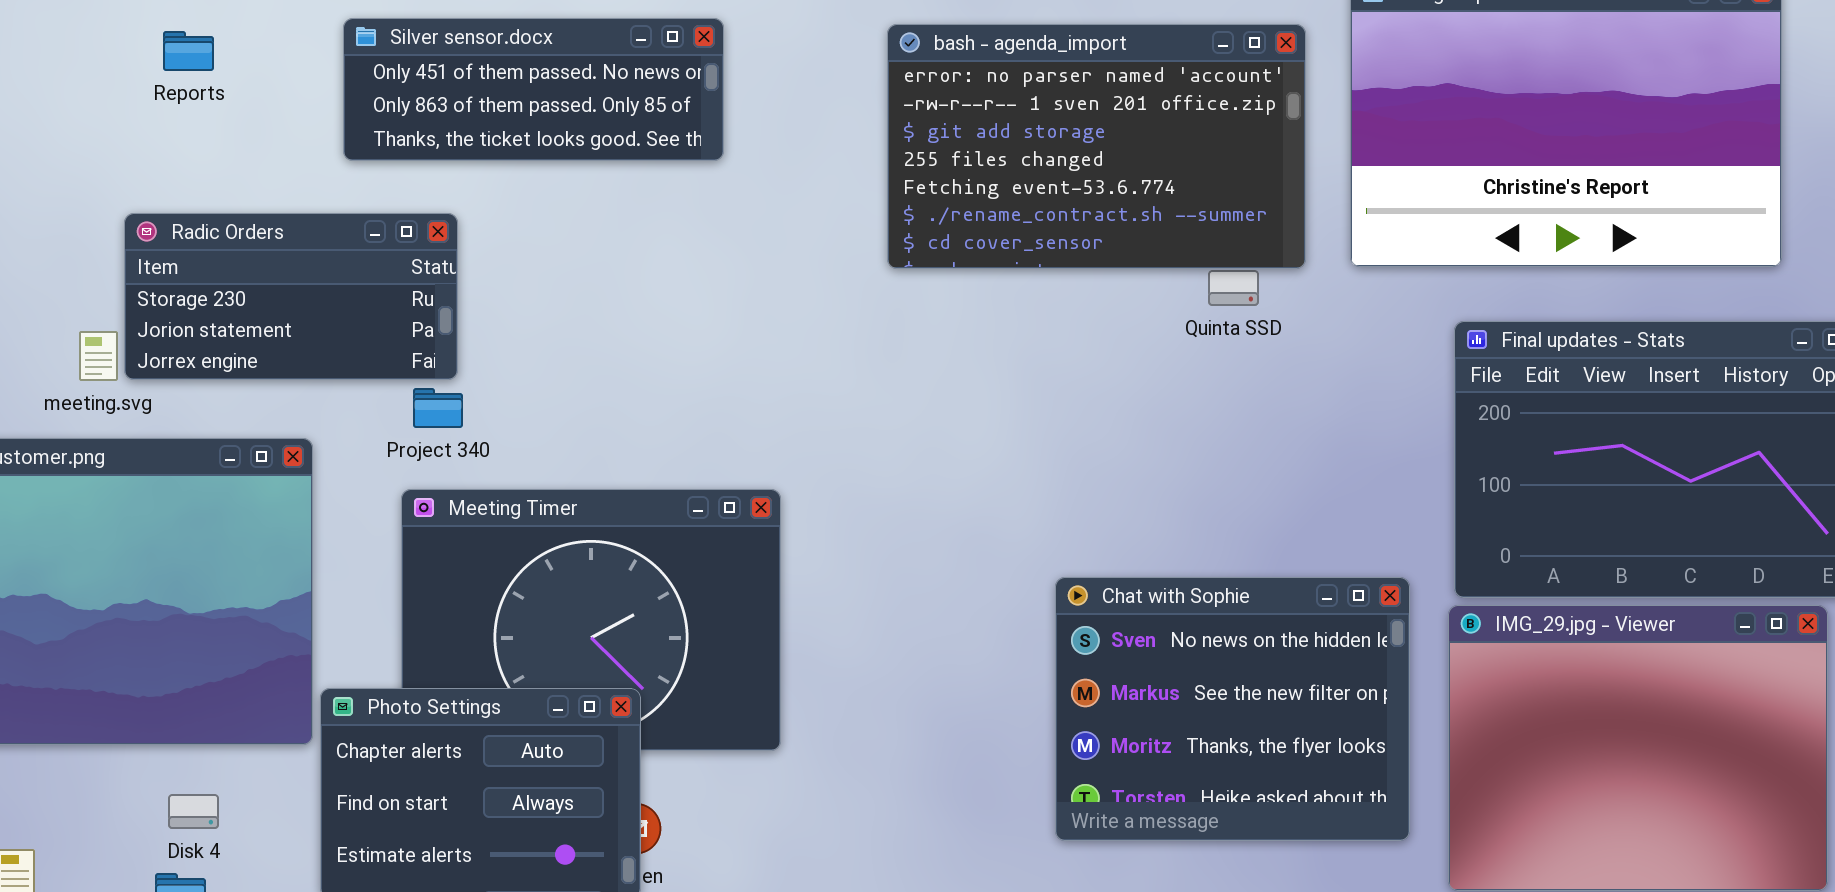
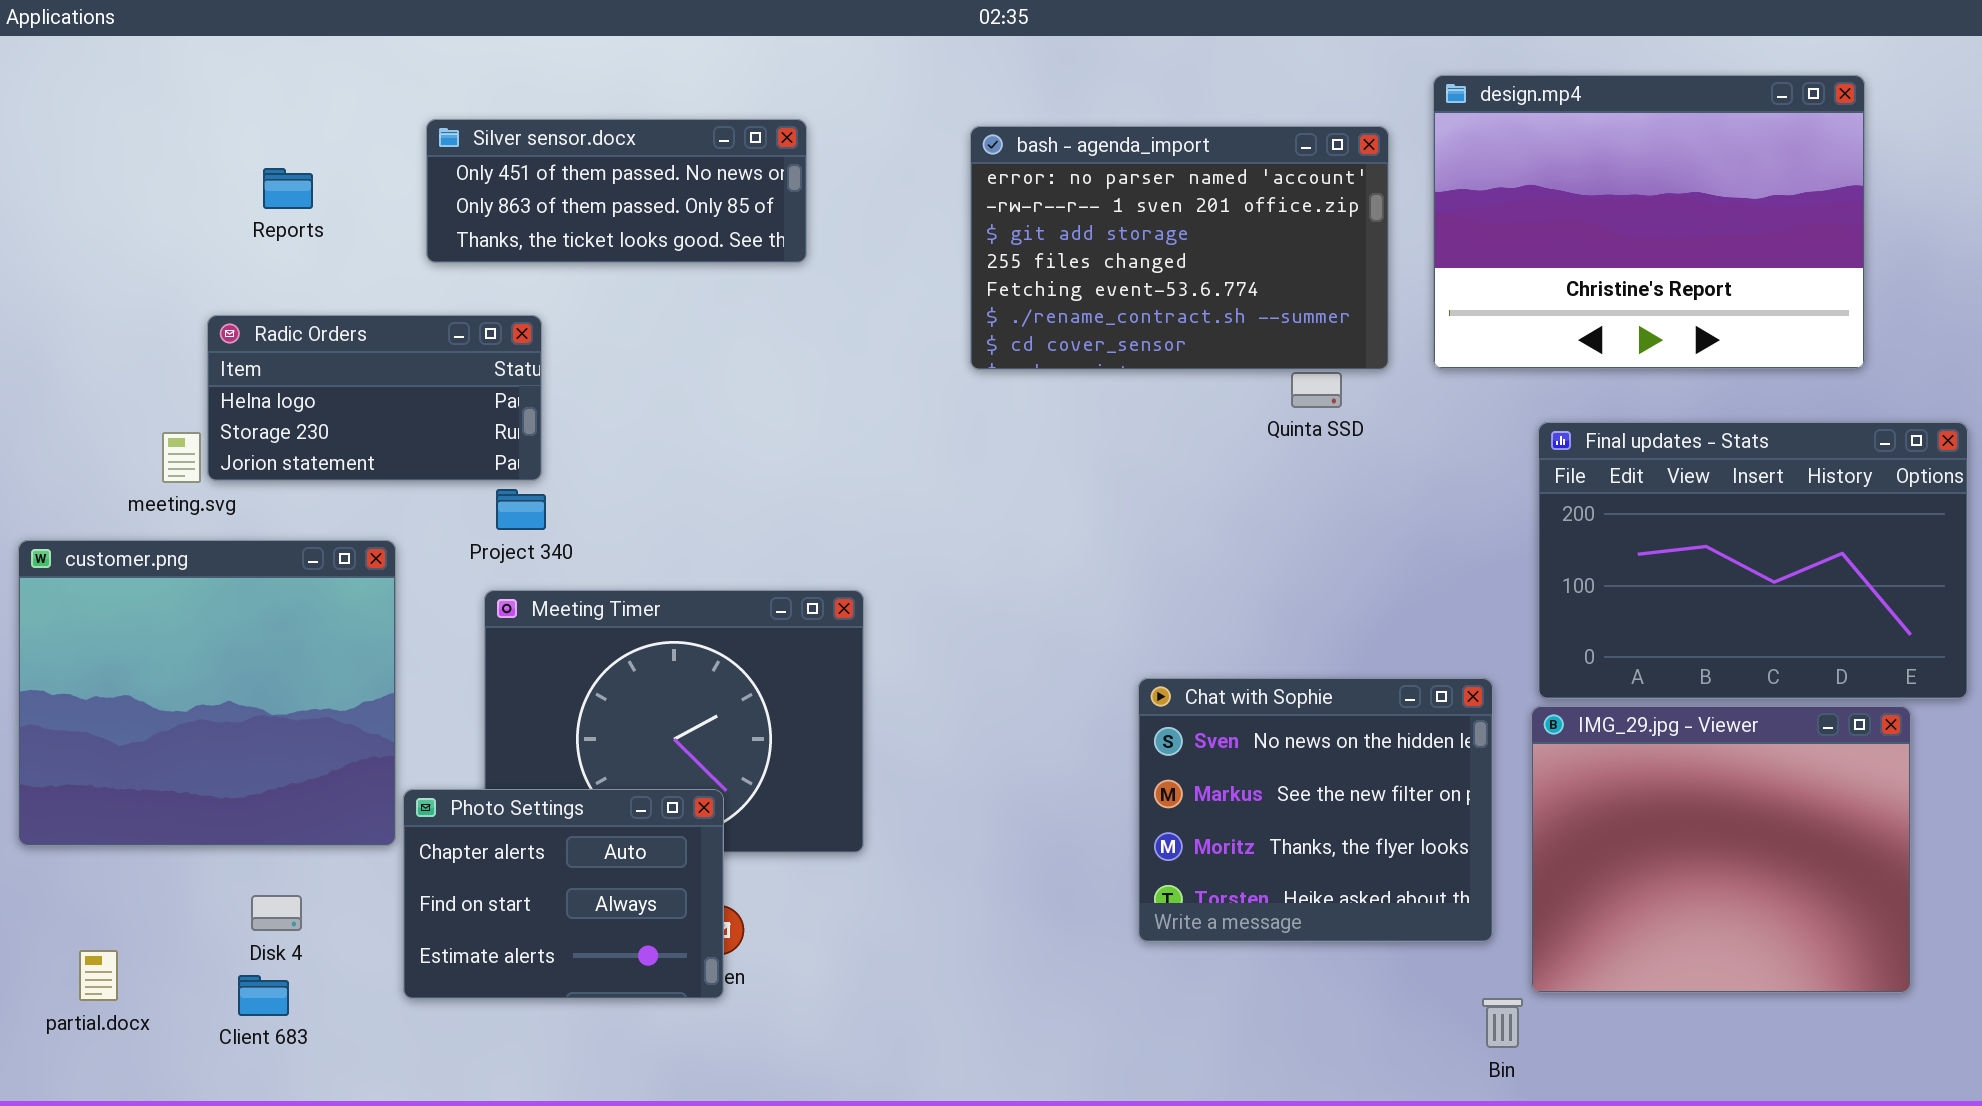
Reports: [163,31,214,71] -> [263,168,313,209], moved
Radic Orders: [124,213,458,380] -> [207,315,542,481], scrolled up 1 row

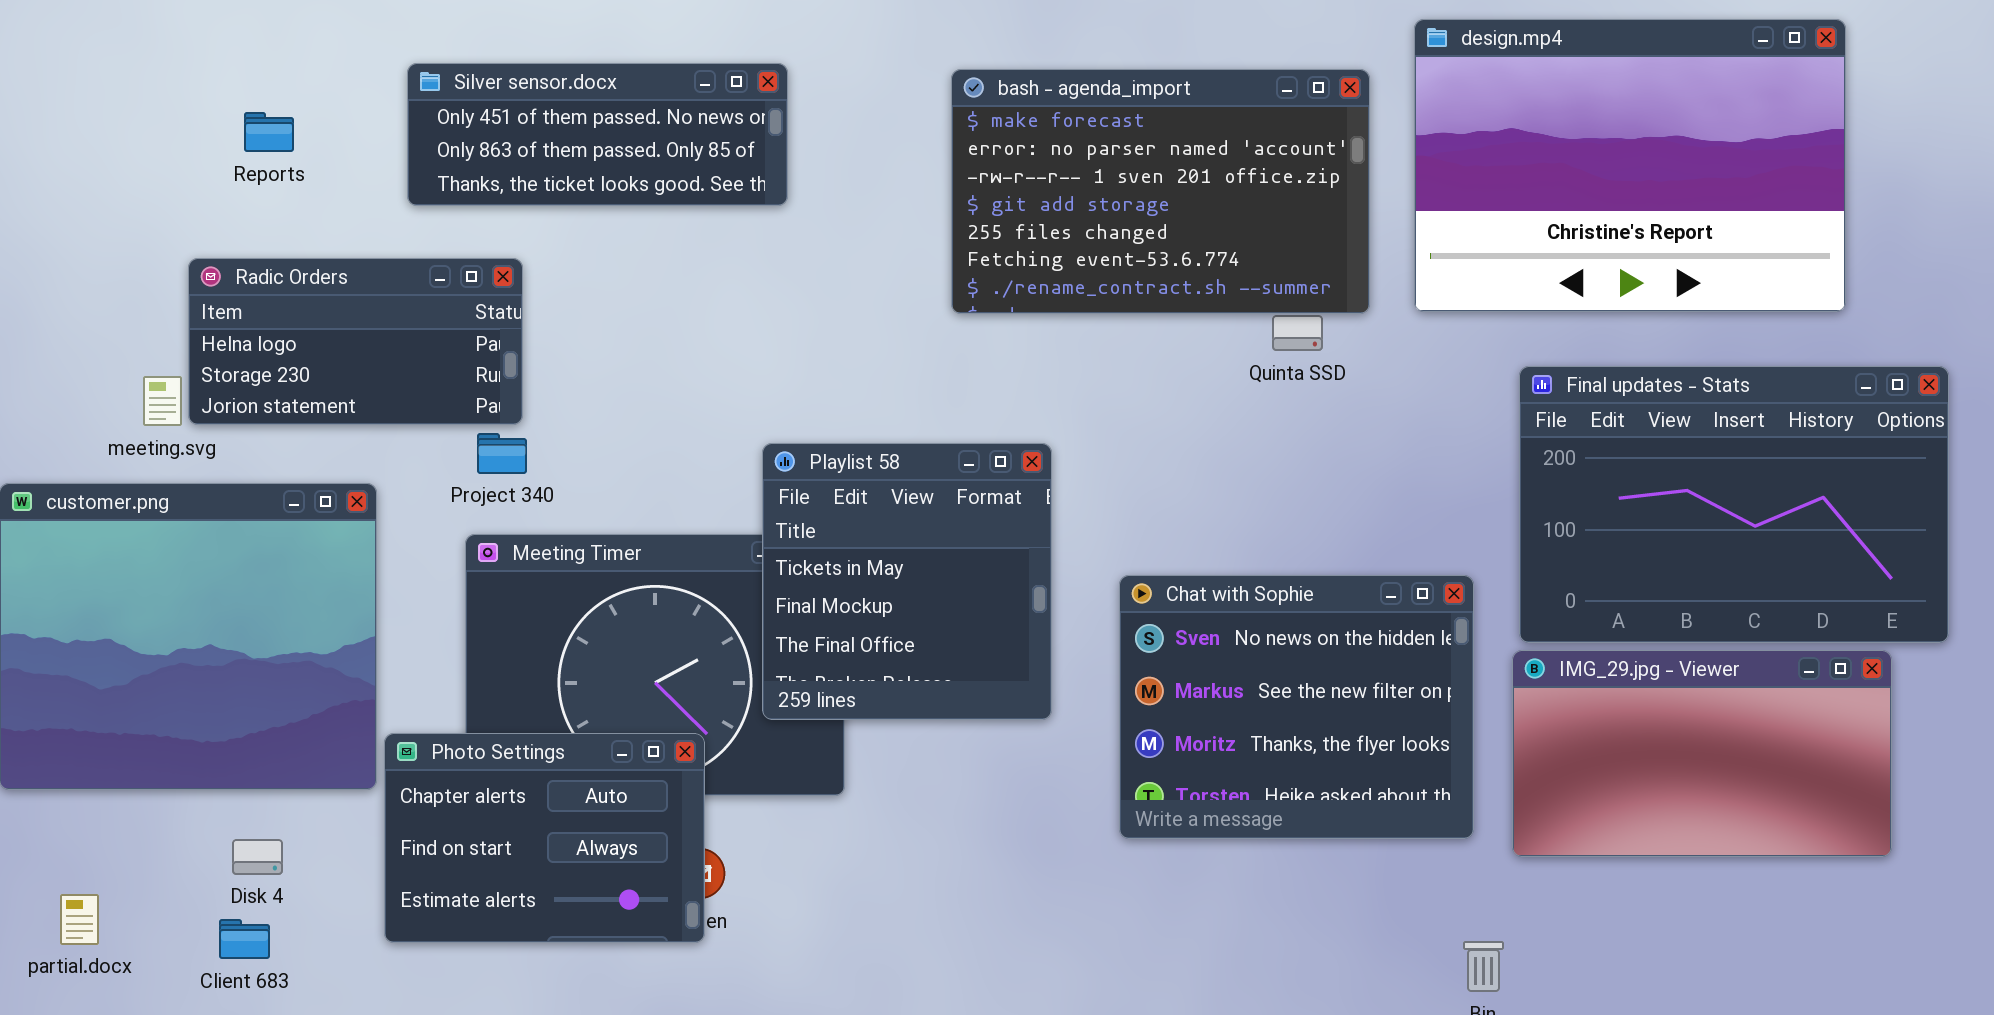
bash - agenda_import: [970,126,1389,370] -> [951,69,1370,314], scrolled up 1 row
Playlist 58: none -> [762,443,1052,720], opened
Chat with Sophie: [1138,678,1493,942] -> [1119,575,1474,839], moved
IMG_29.jpg - Viewer: [1531,706,1911,993] -> [1512,650,1892,857], resized

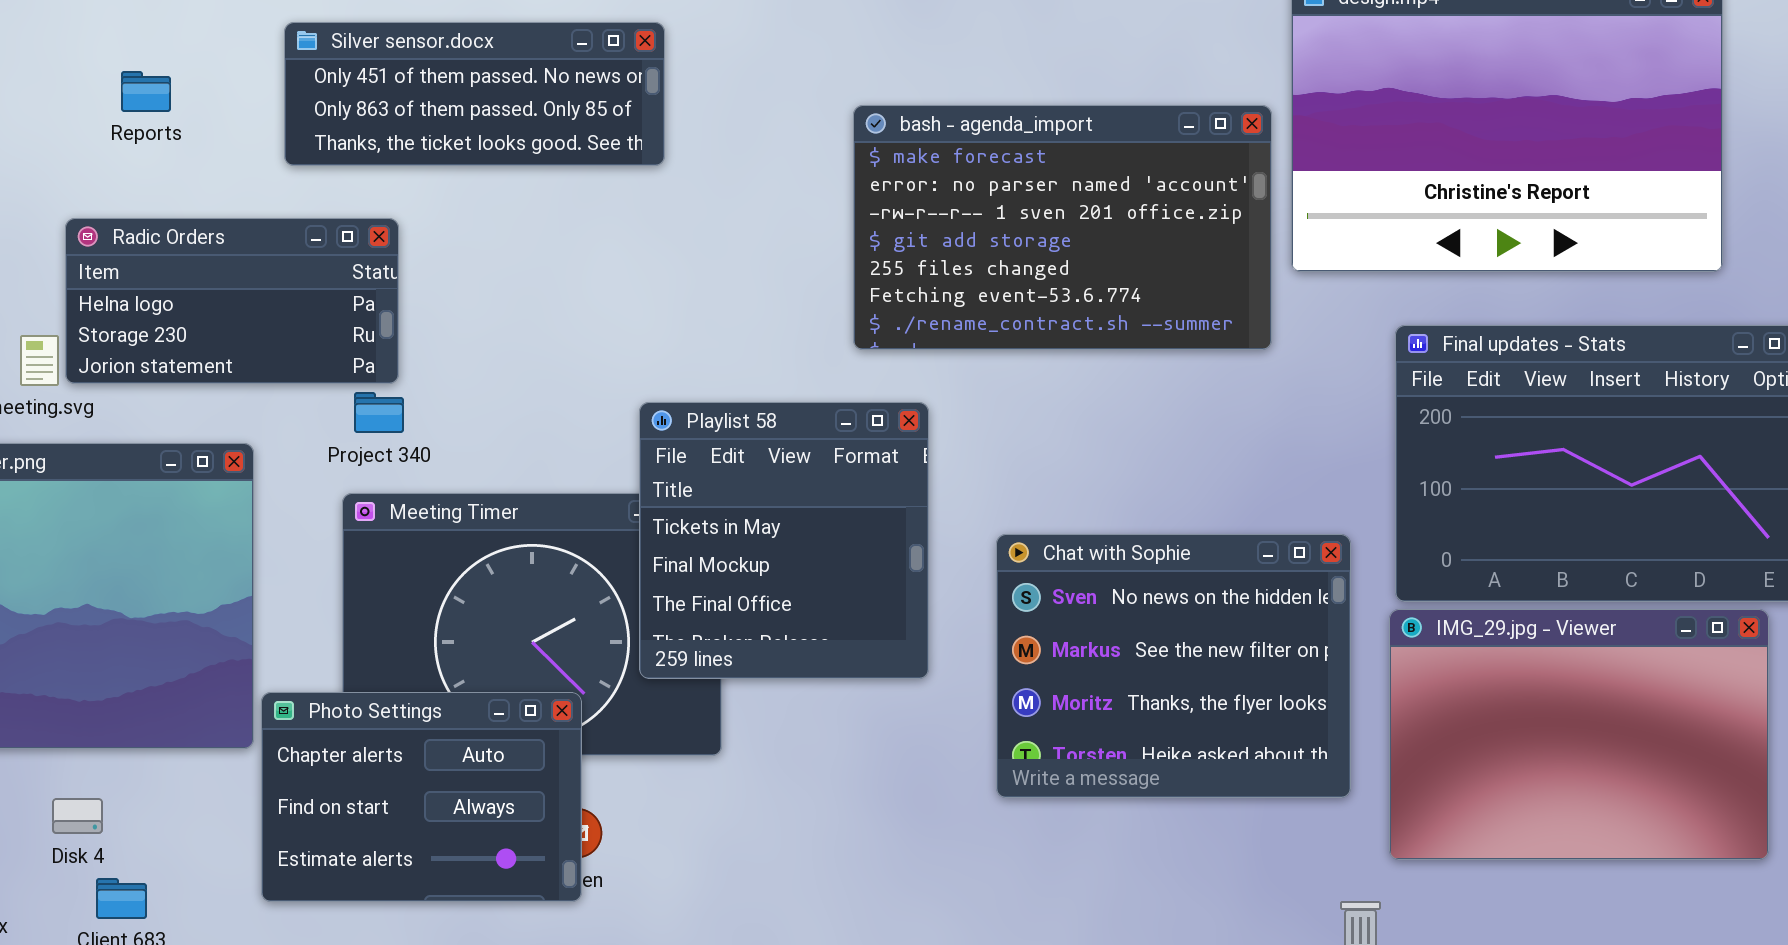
bash - agenda_import: [951,69,1370,314] -> [853,105,1272,350], moved
IMG_29.jpg - Viewer: [1512,650,1892,857] -> [1389,609,1769,860], resized
Disk 4: [232,839,283,875] -> [52,798,103,834], moved

